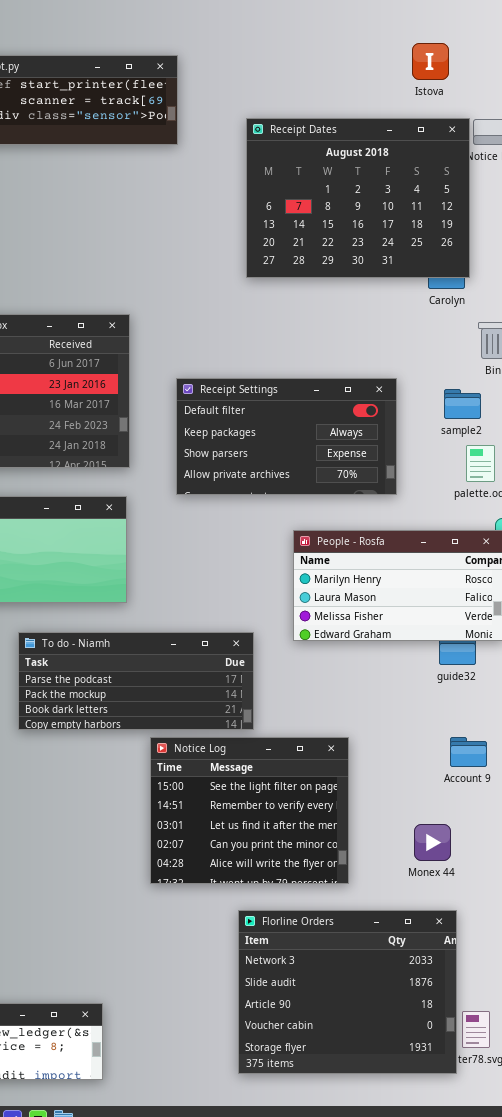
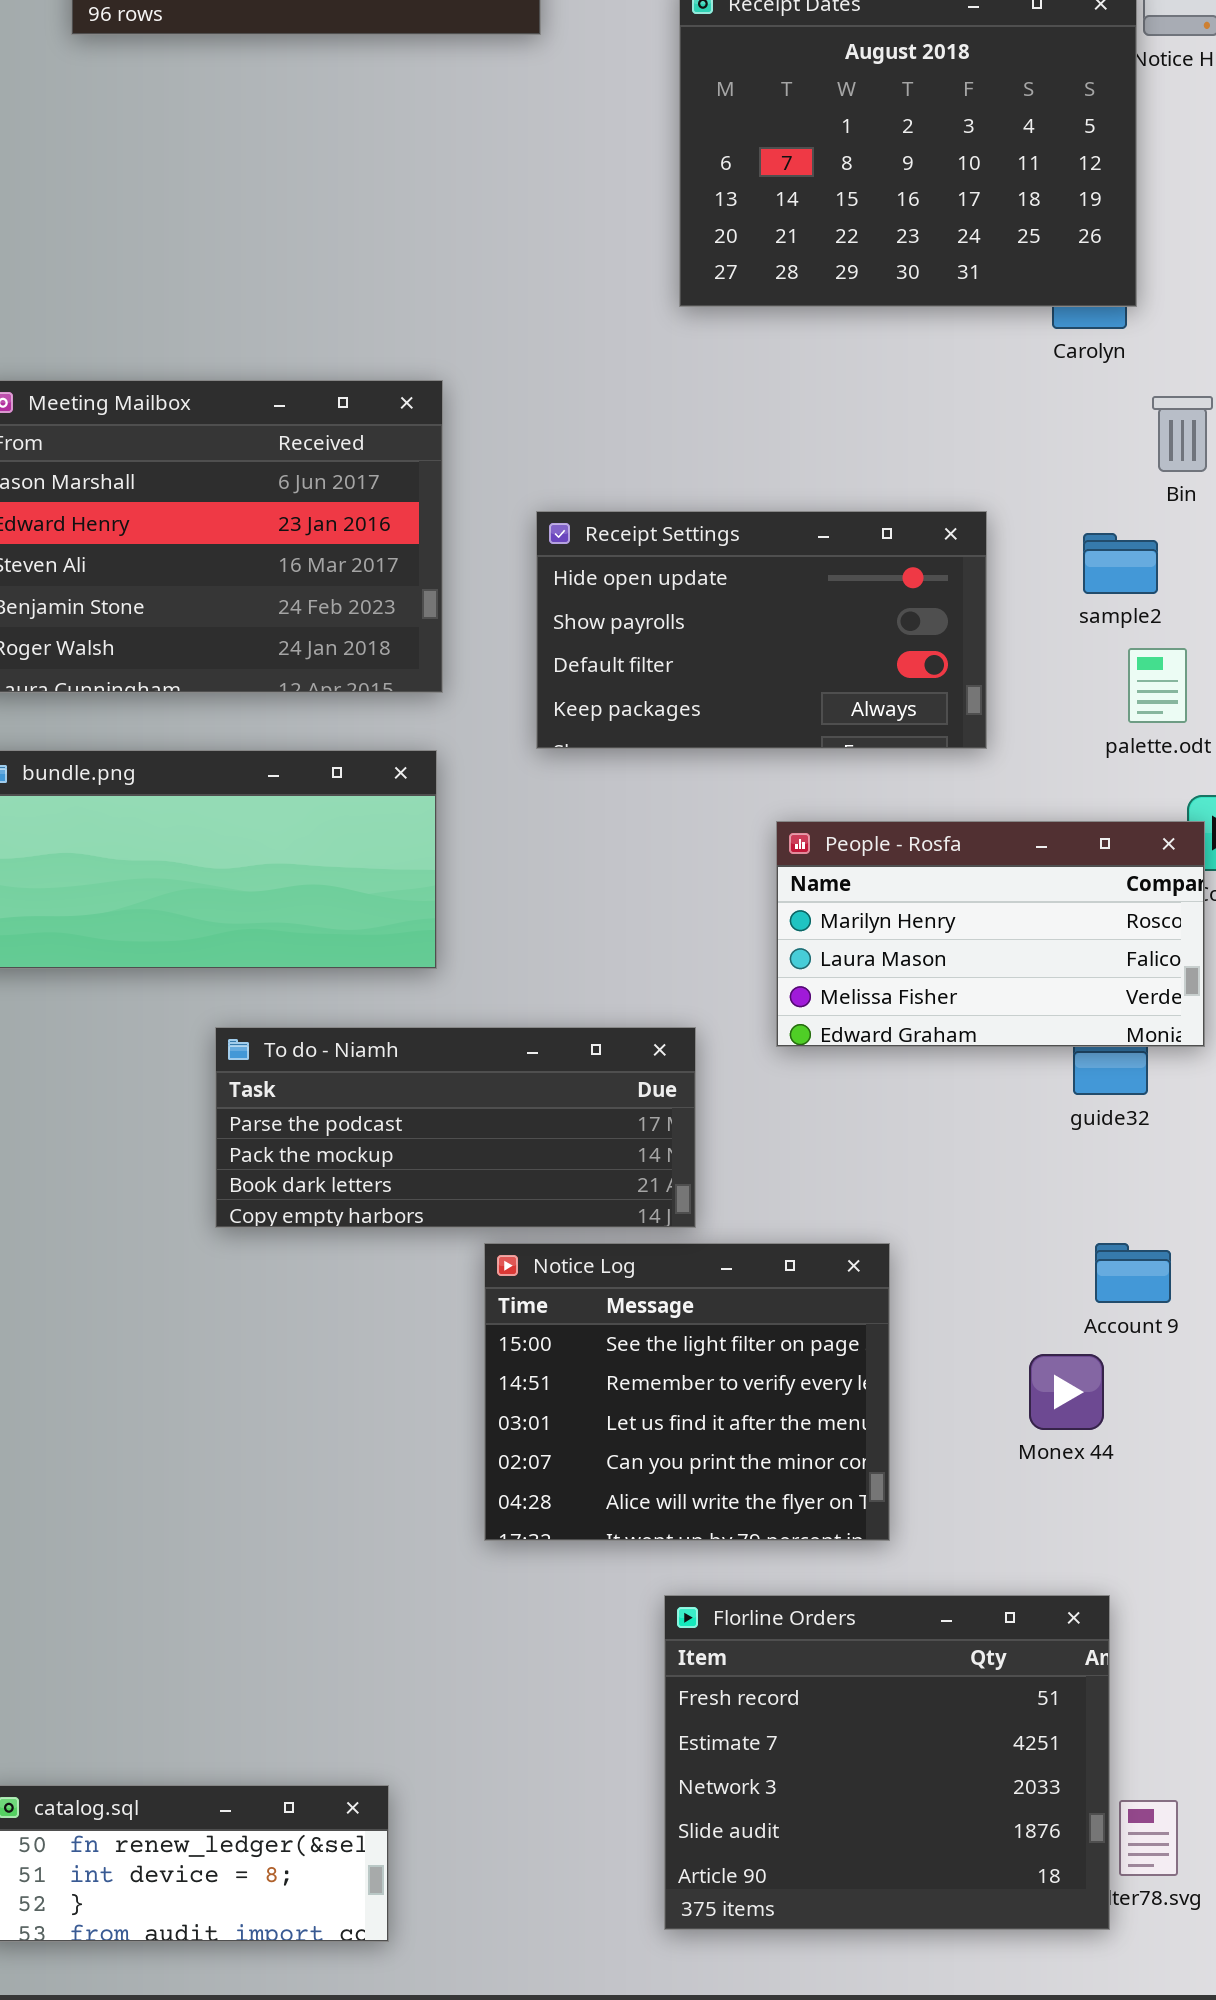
Receipt Settings: [176,378,397,495] -> [536,511,987,749], scrolled up 2 rows
Monex 44: [414,824,451,861] -> [1029,1354,1104,1430], moved
Florline Orders: [238,910,457,1074] -> [664,1595,1110,1930], scrolled up 2 rows

